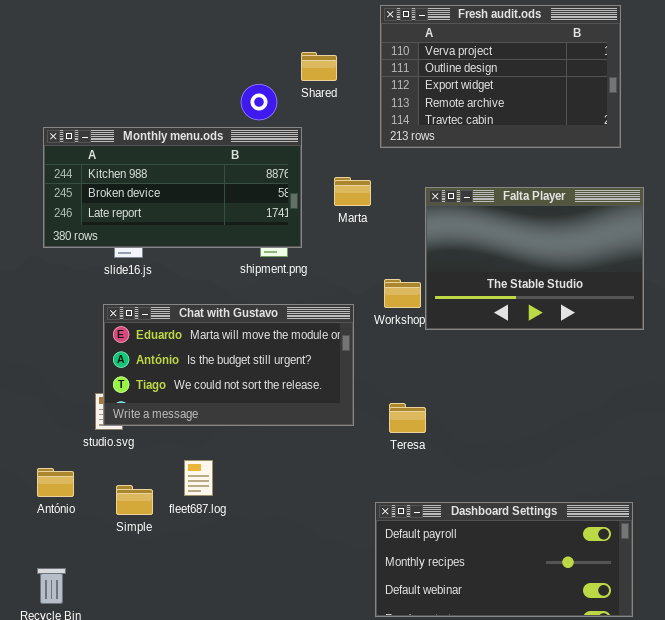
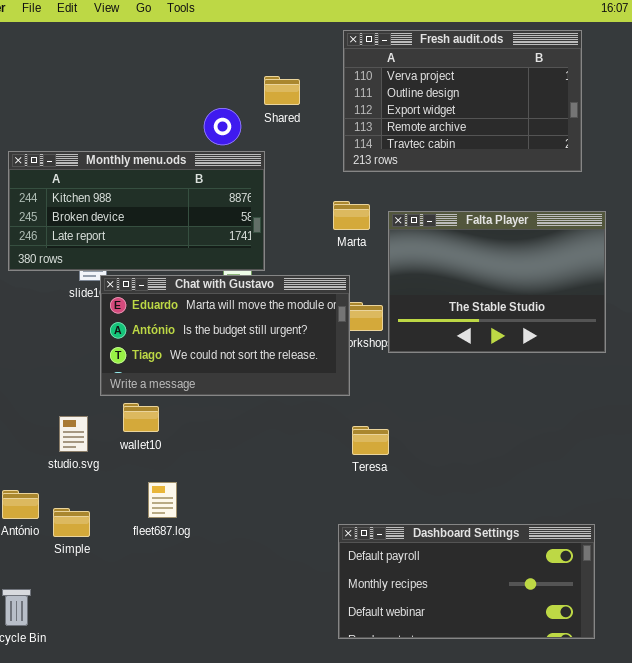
Marta: [334,177,371,206] -> [333,201,370,230], moved
Chat with Gustavo: [103,304,354,426] -> [100,275,350,396], moved
Simple: [116,485,153,515] -> [53,508,90,537], moved

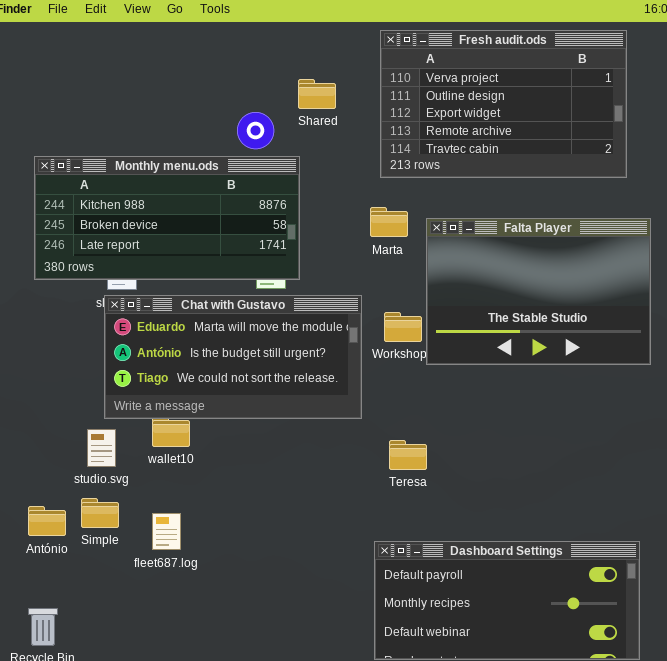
Chat with Gustavo: [100,275,350,396] -> [104,295,362,419], moved
fleet687.log: [148,482,177,518] -> [152,513,181,550], moved
Simple: [53,508,90,537] -> [81,498,119,528], moved

